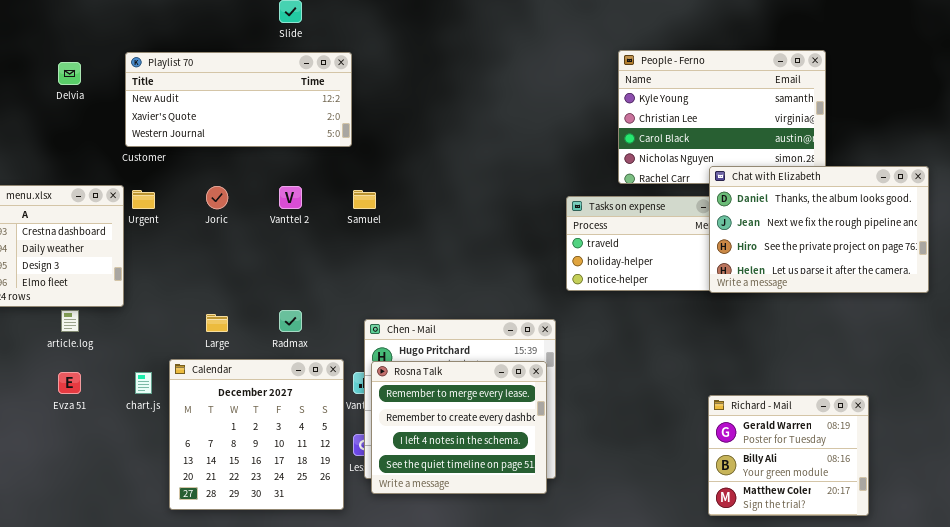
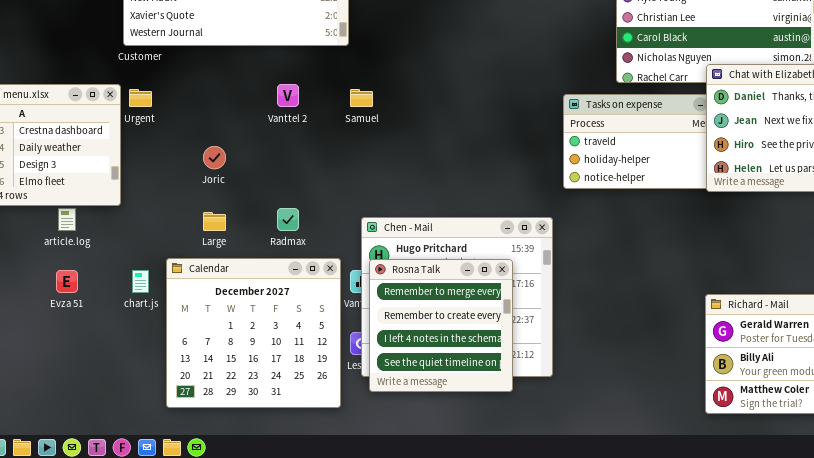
Joric: [206,186,228,209] -> [203,146,226,169], moved
Rosna Talk: [371,361,547,494] -> [369,259,513,392], resized

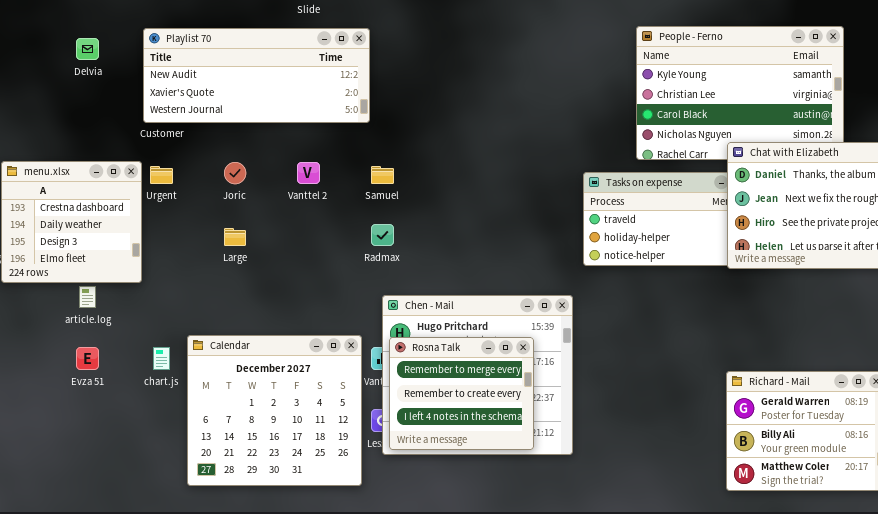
Joric: [203,146,226,169] -> [224,162,246,184], moved
Radmax: [277,208,299,231] -> [371,224,394,246], moved
Large: [203,212,226,231] -> [224,228,246,246], moved
Rosna Talk: [369,259,513,392] -> [389,337,534,450], resized

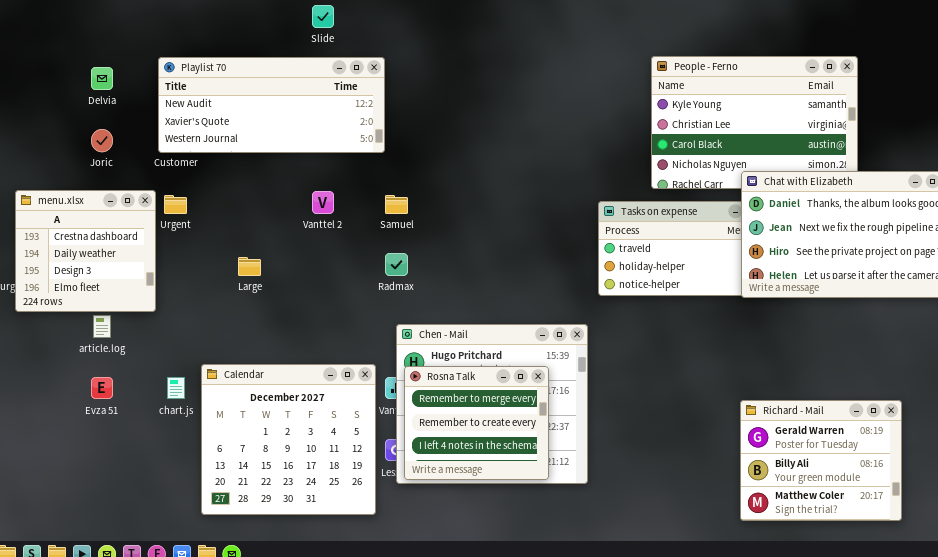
Joric: [224,162,246,184] -> [91,129,113,152], moved

